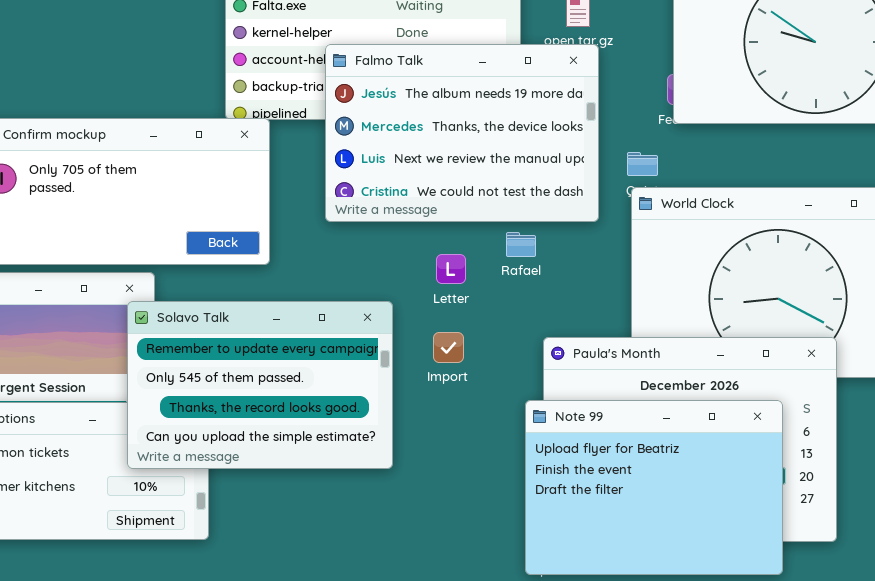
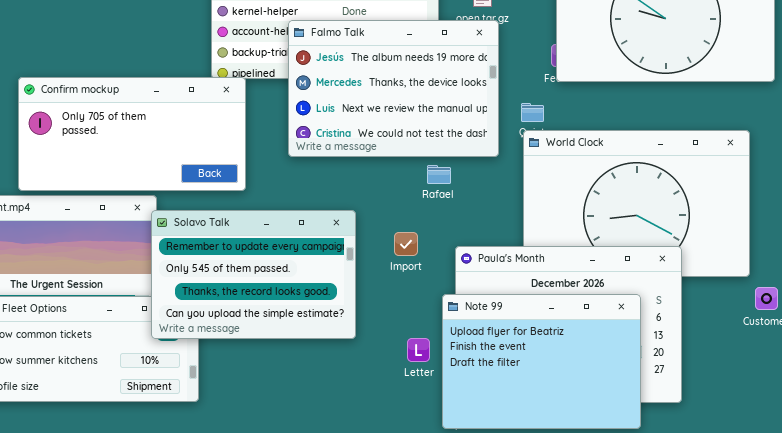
Letter: [436,254,466,284] -> [407,338,430,362], moved
Solavo Talk: [127,301,393,469] -> [151,210,356,339], moved
Import: [433,332,464,363] -> [394,232,418,256], moved

